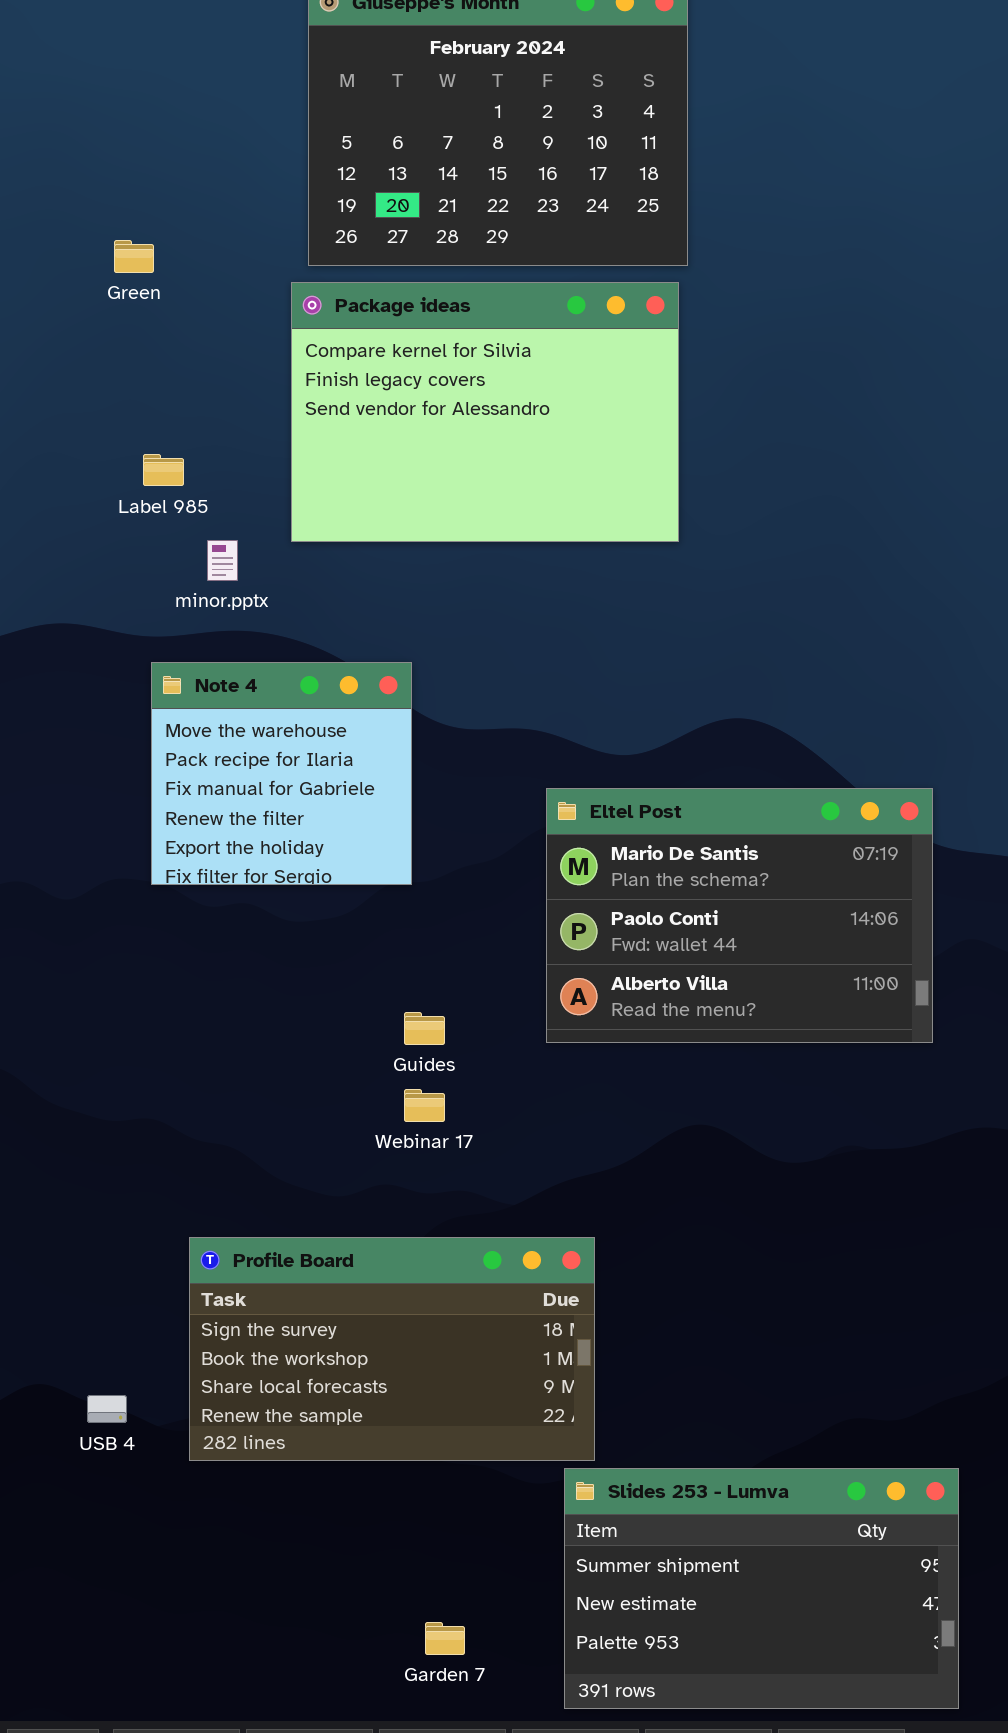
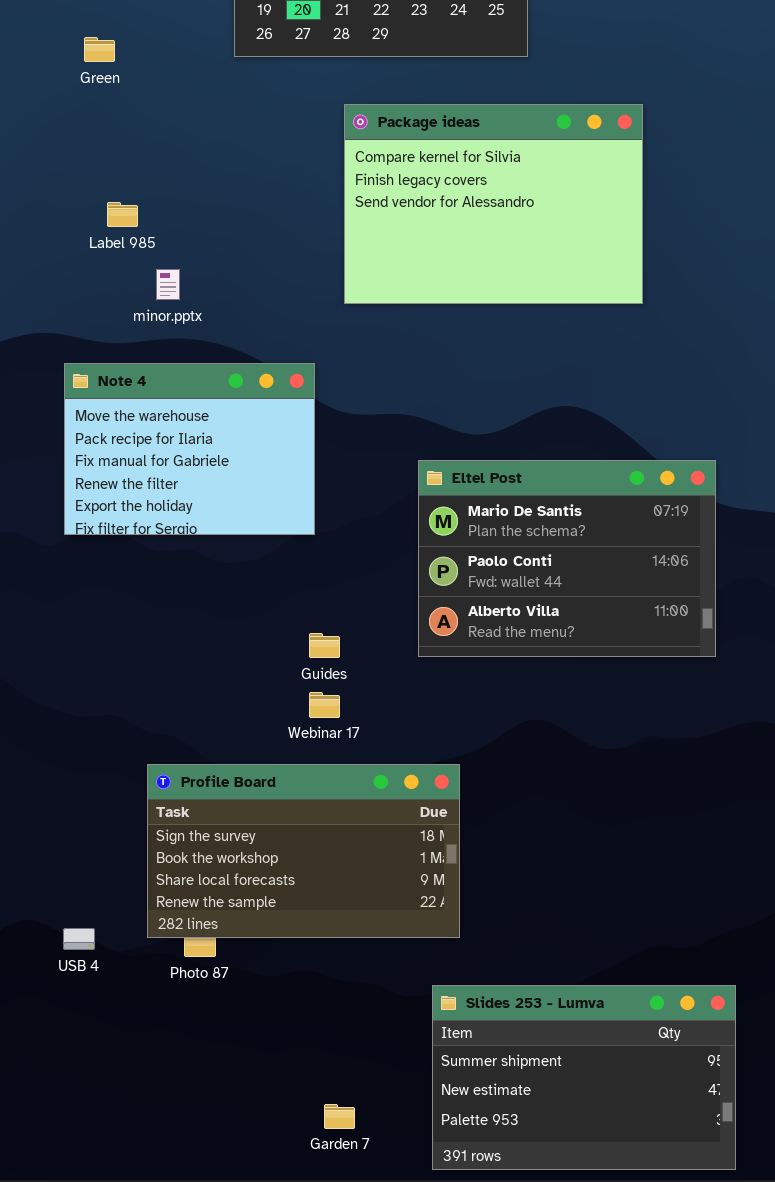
Package ideas: [291,282,679,542] -> [344,104,643,304], moved
Note 4: [151,662,412,885] -> [64,363,315,535], resized
Profile Board: [189,1237,595,1461] -> [147,764,460,938], moved

